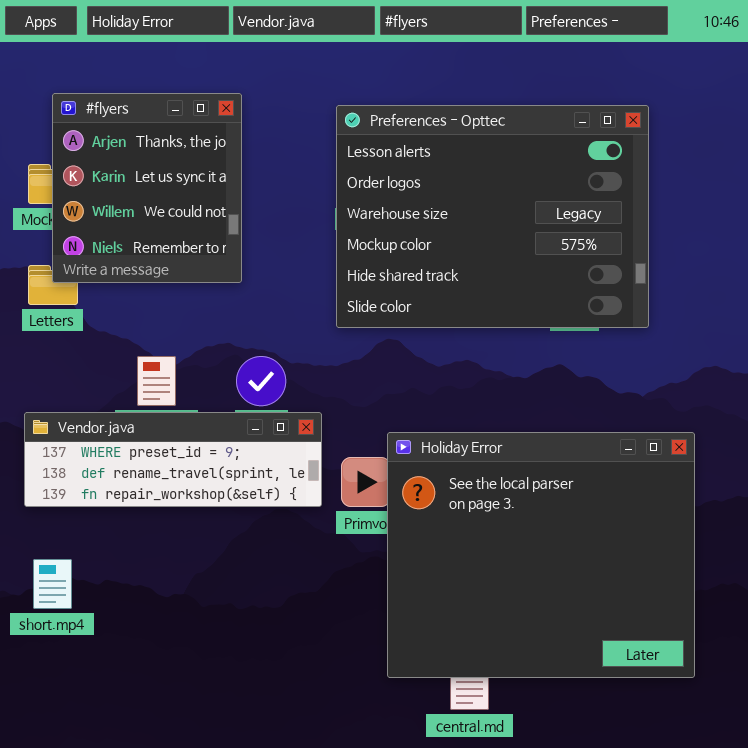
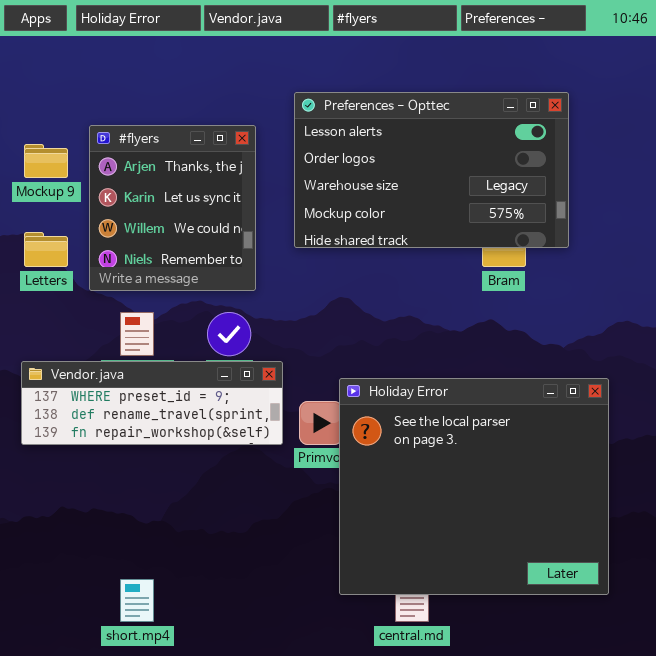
#flyers: [52,93,242,283] -> [89,125,256,291], moved
Preferences - Opttec: [336,105,649,328] -> [294,92,569,248], resized
short.mp4: [33,559,72,609] -> [120,579,154,622], moved

